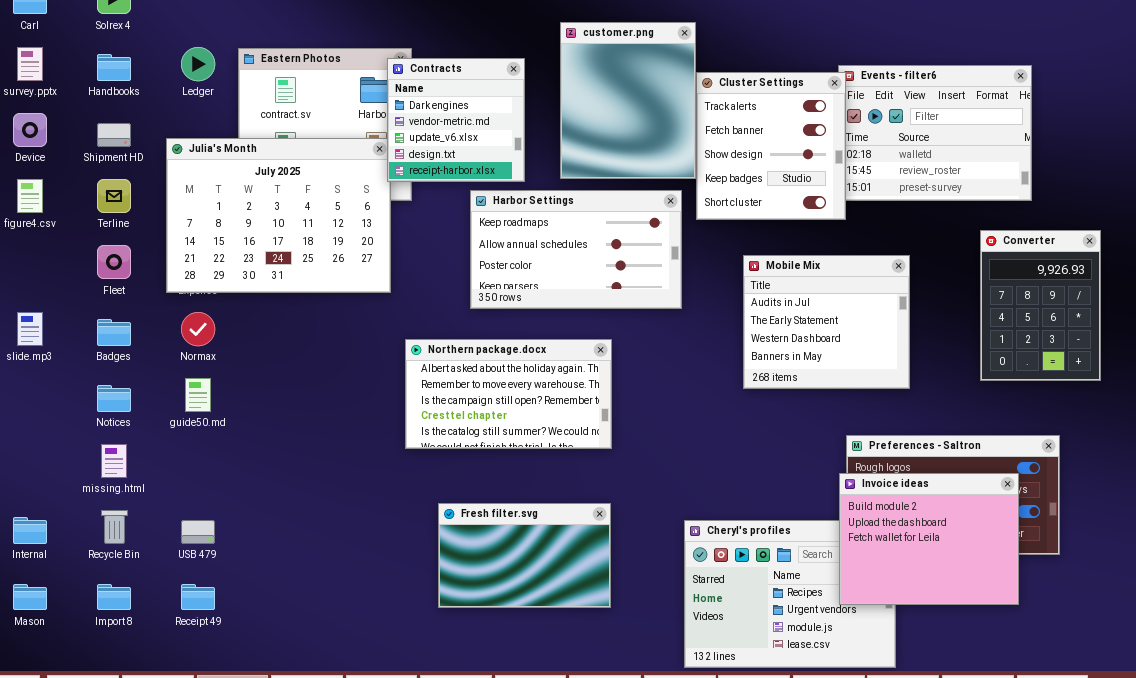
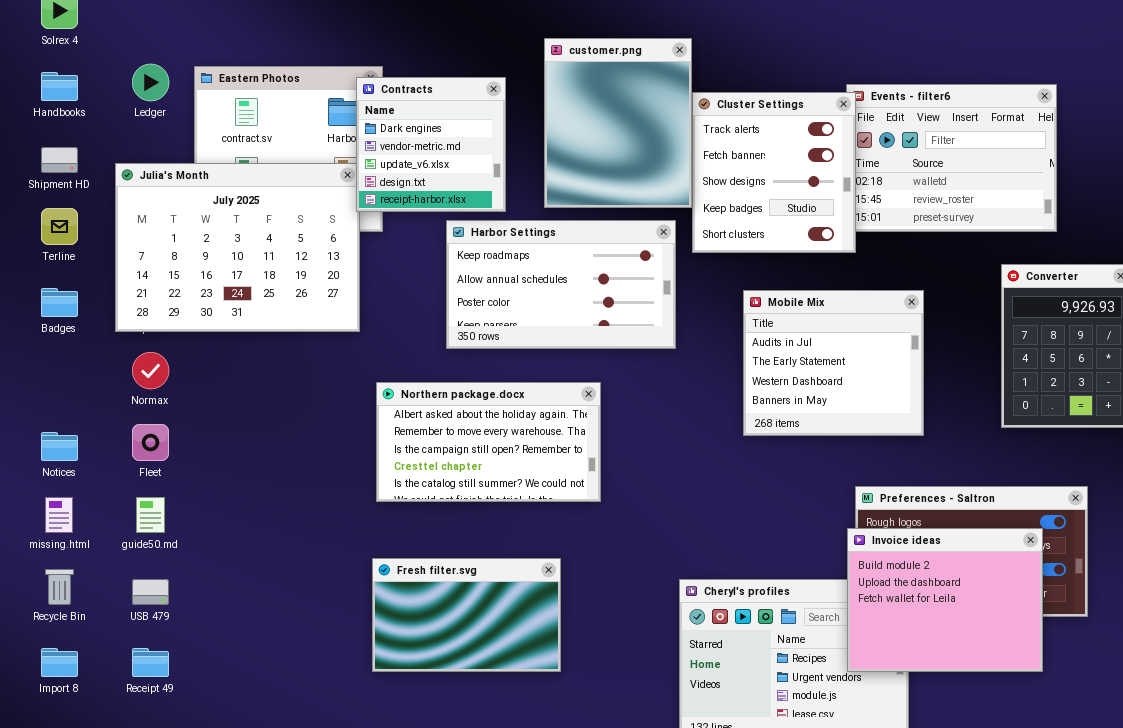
Fleet: [97,245,131,279] -> [132,424,169,461], moved
Badges: [97,319,131,346] -> [41,288,78,317], moved
guide50.md: [185,378,211,412] -> [136,497,165,533], moved
Fresh filter.svg: [438,503,611,608] -> [372,558,561,672], moved

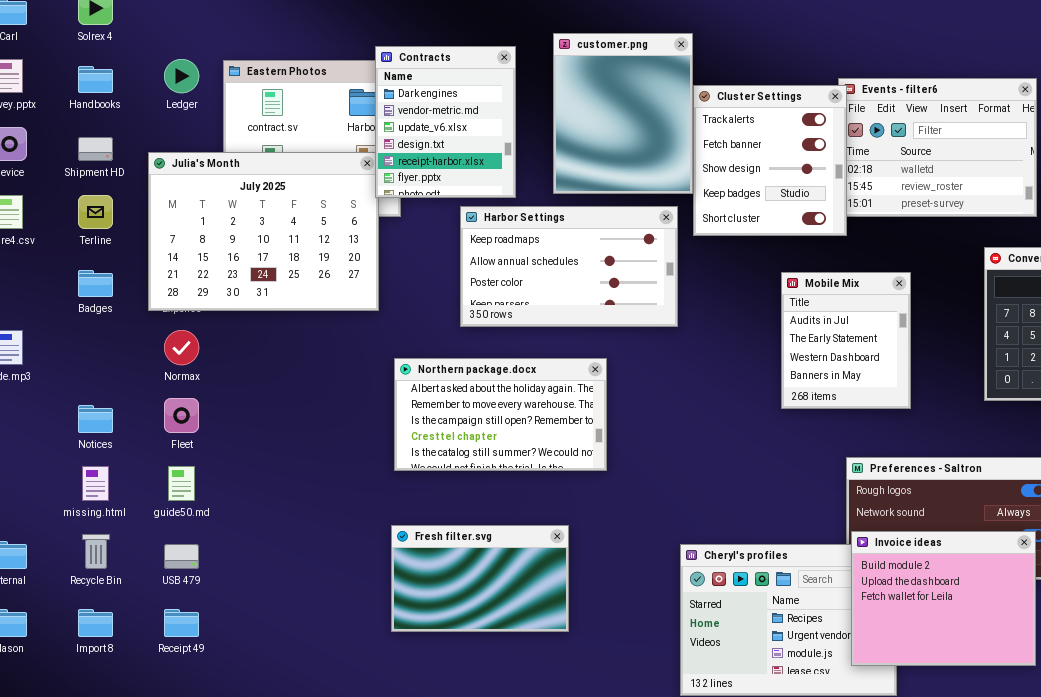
Contracts: [356,77,506,212] -> [375,46,516,198], resized
Mobile Mix: [743,290,924,436] -> [781,272,911,409], resized
Invoice ideas: [847,528,1043,672] -> [851,531,1036,666], moved

